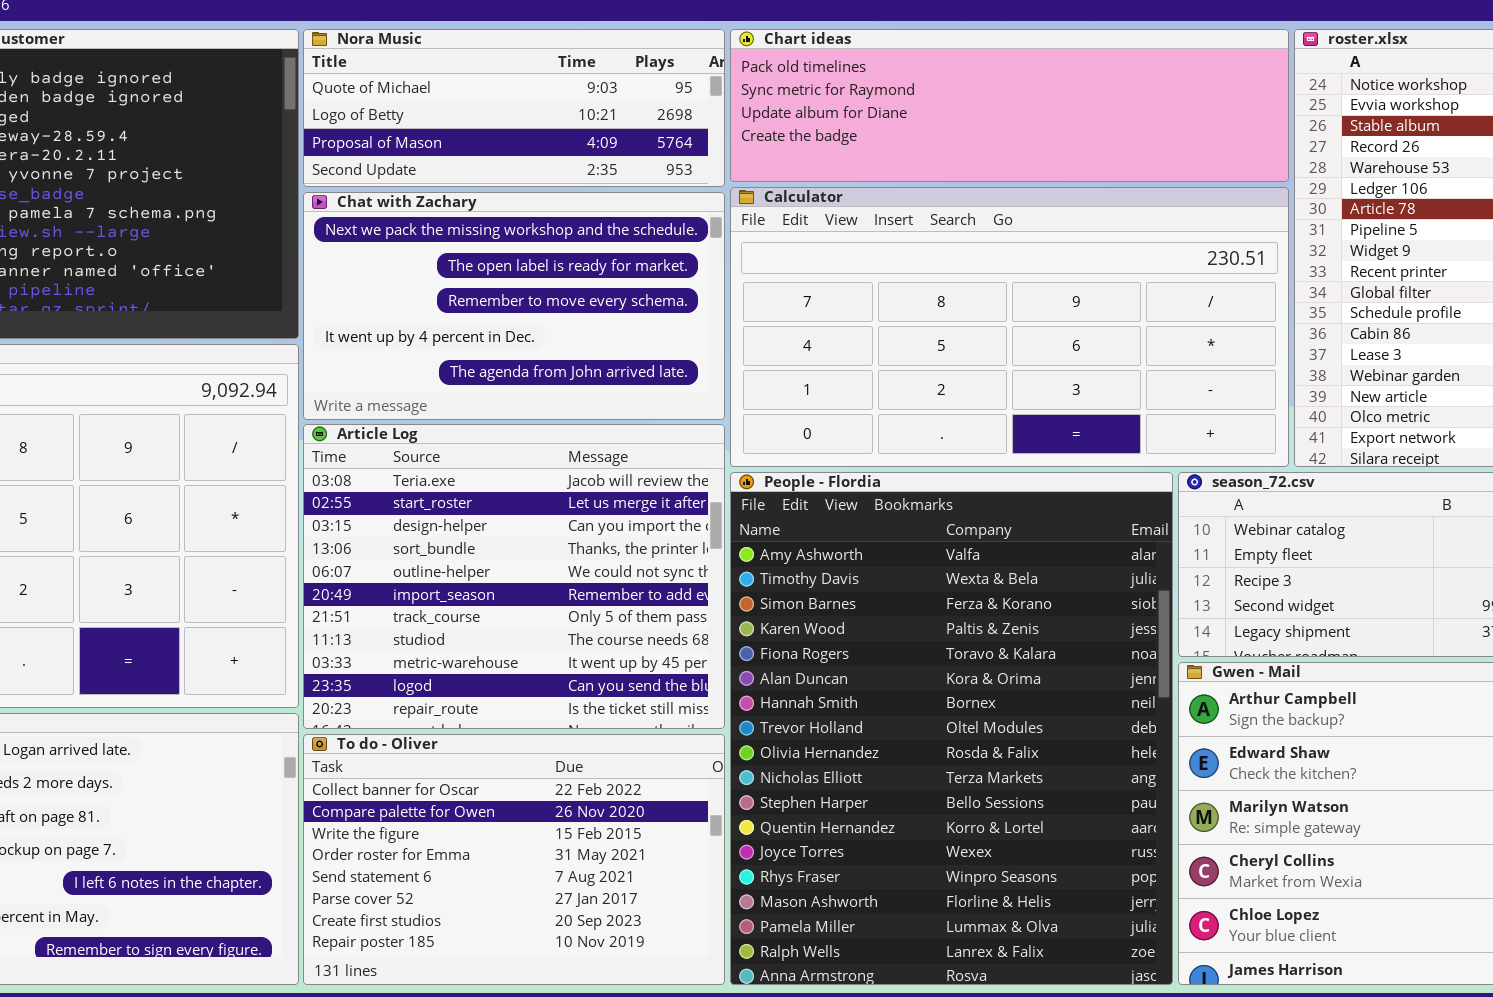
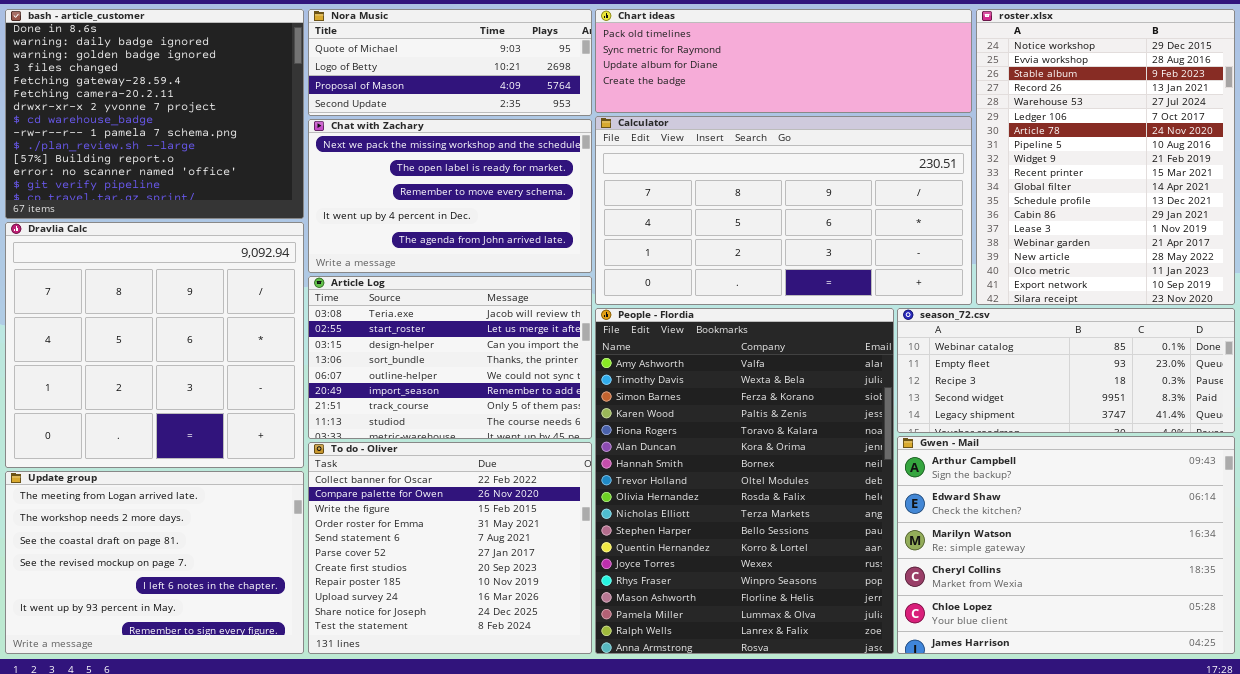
Article Log: [303,424,725,729] -> [308,276,592,439], resized
To do - Oliver: [303,734,725,985] -> [308,442,592,654], resized

